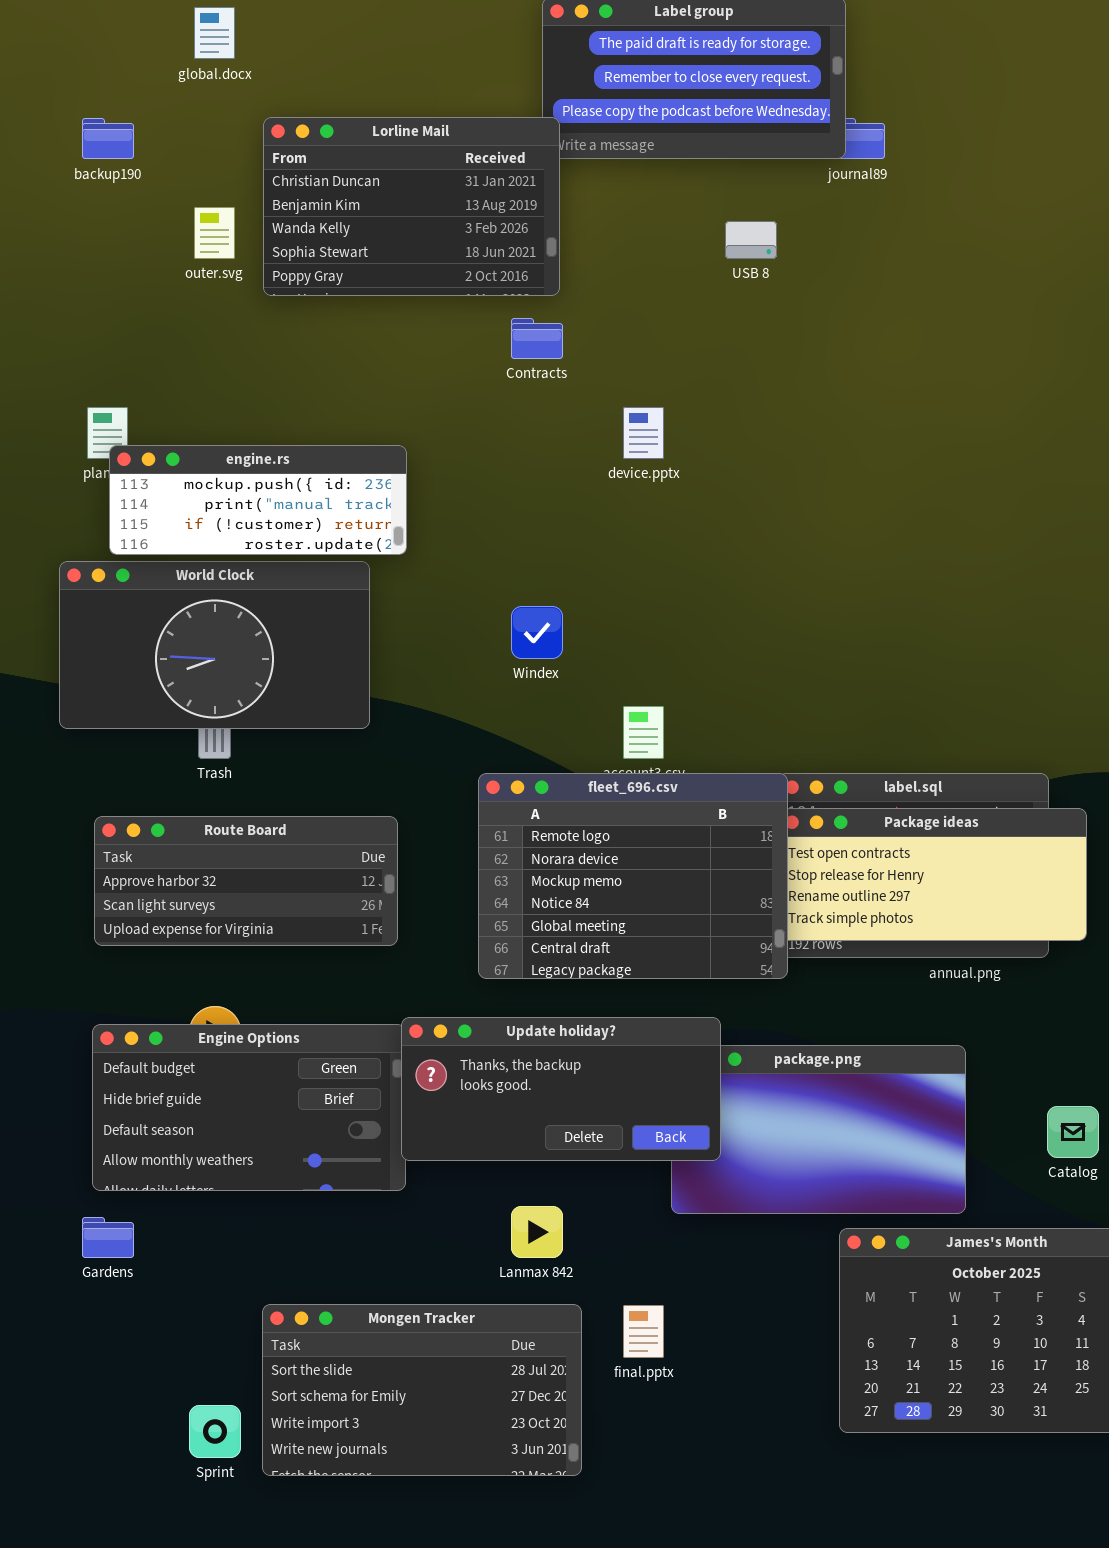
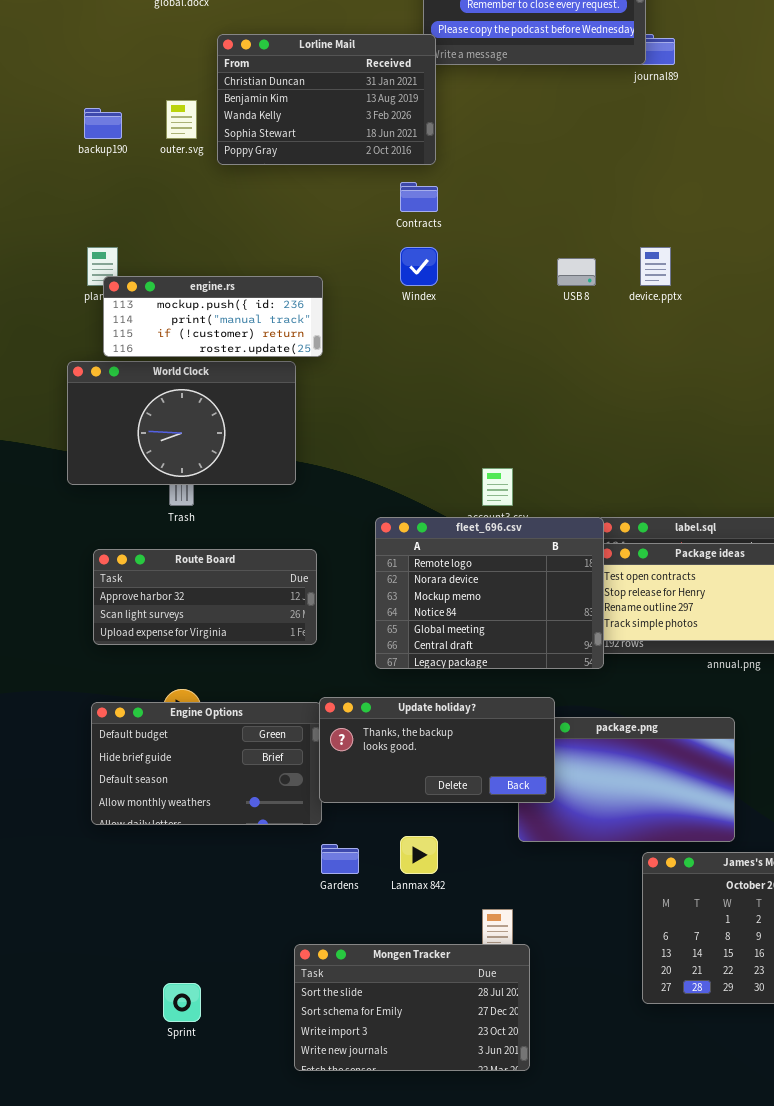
backup190: [82,118,134,159] -> [84,108,122,139], moved
USB 8: [725,221,777,259] -> [557,258,596,286], moved
device.pptx: [623,407,664,459] -> [640,247,671,286], moved
Windex: [511,606,563,659] -> [400,247,438,286], moved
Gardens: [82,1217,134,1258] -> [321,844,359,874], moved
Mongen Tracker: [262,1304,582,1476] -> [294,944,530,1071], moved

